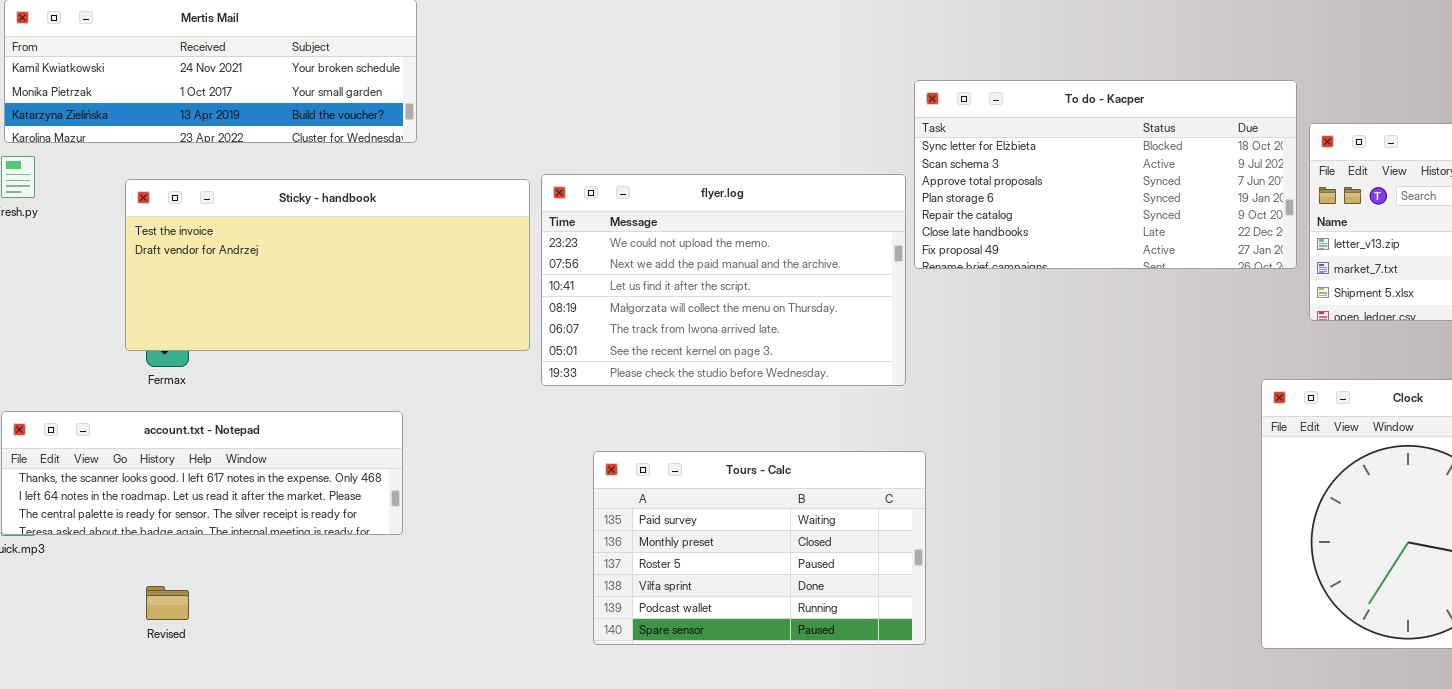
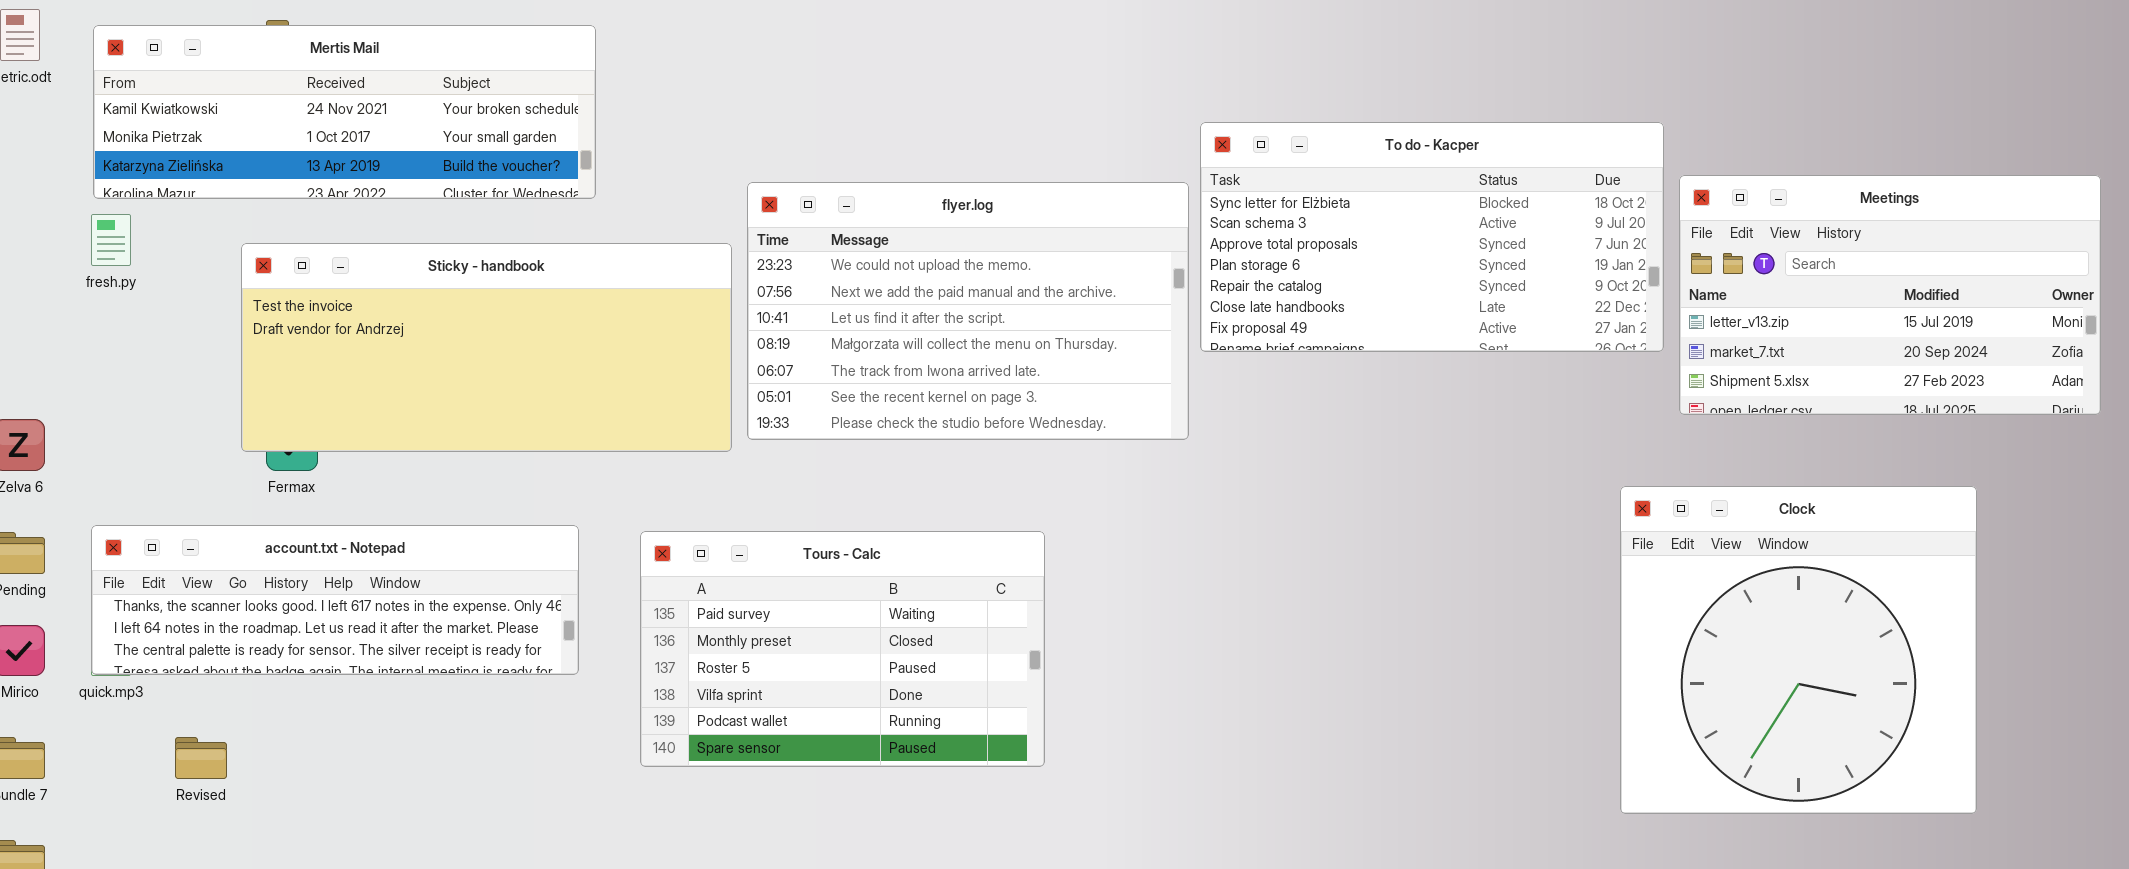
flyer.log: [541,174,906,386] -> [747,182,1189,440], moved
Tours - Calc: [593,451,926,645] -> [640,531,1045,767], moved
Revised: [146,586,189,620] -> [175,737,227,779], moved

